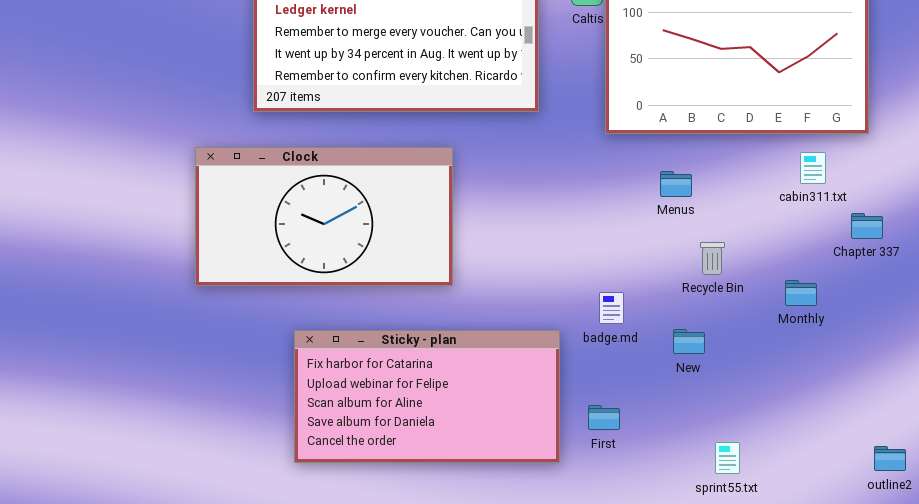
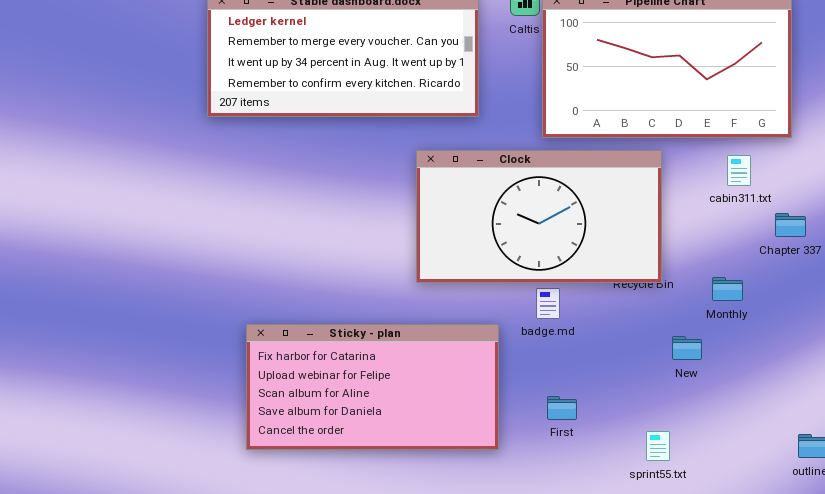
Clock: [195,147,453,286] -> [416,150,662,283], moved
New: [673,329,705,354] -> [672,336,702,360], moved
First: [588,405,620,430] -> [547,396,577,420], moved

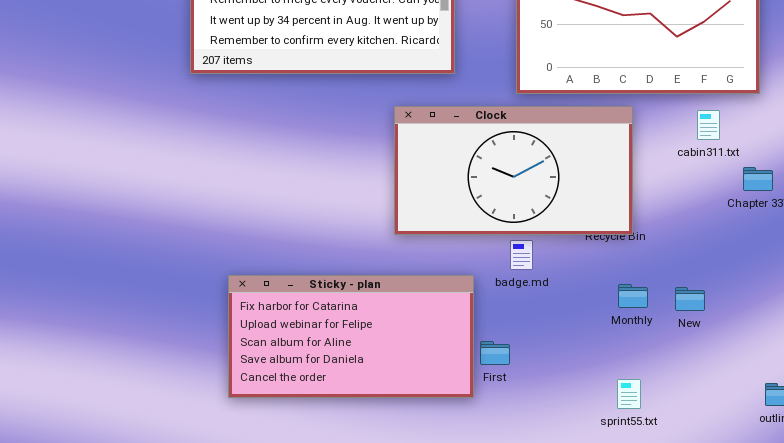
Monthly: [712,277,743,301] -> [618,284,648,308], moved
New: [672,336,702,360] -> [675,287,705,311], moved
First: [547,396,577,420] -> [480,341,510,365], moved

